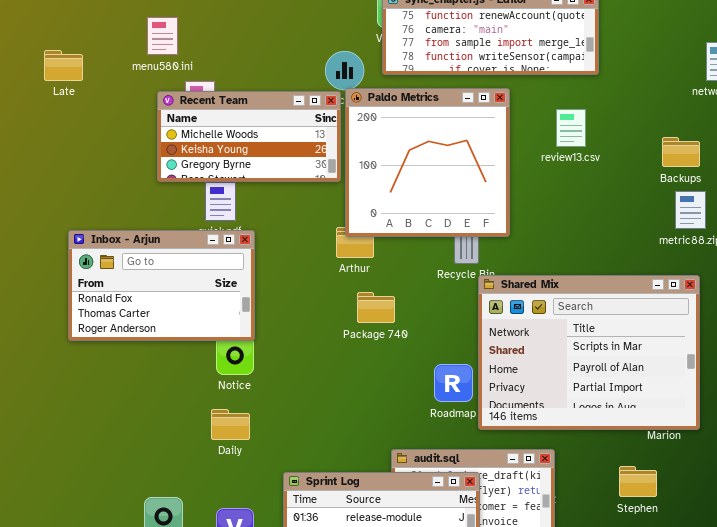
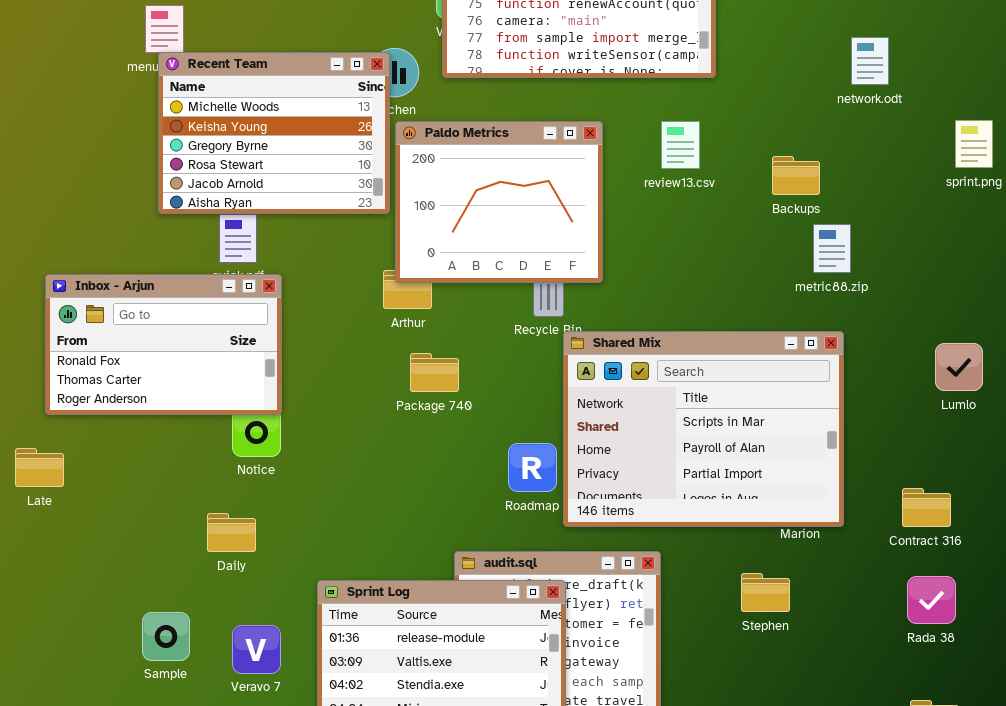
Late: [44,50,83,81] -> [15,448,64,487], moved
Paldo Metrics: [345,88,510,237] -> [395,121,603,283], resized
Recent Team: [157,91,341,182] -> [158,52,390,214], resized
Backups: [662,137,700,167] -> [772,156,820,195], moved
Daily: [211,409,250,440] -> [207,513,256,552], moved

